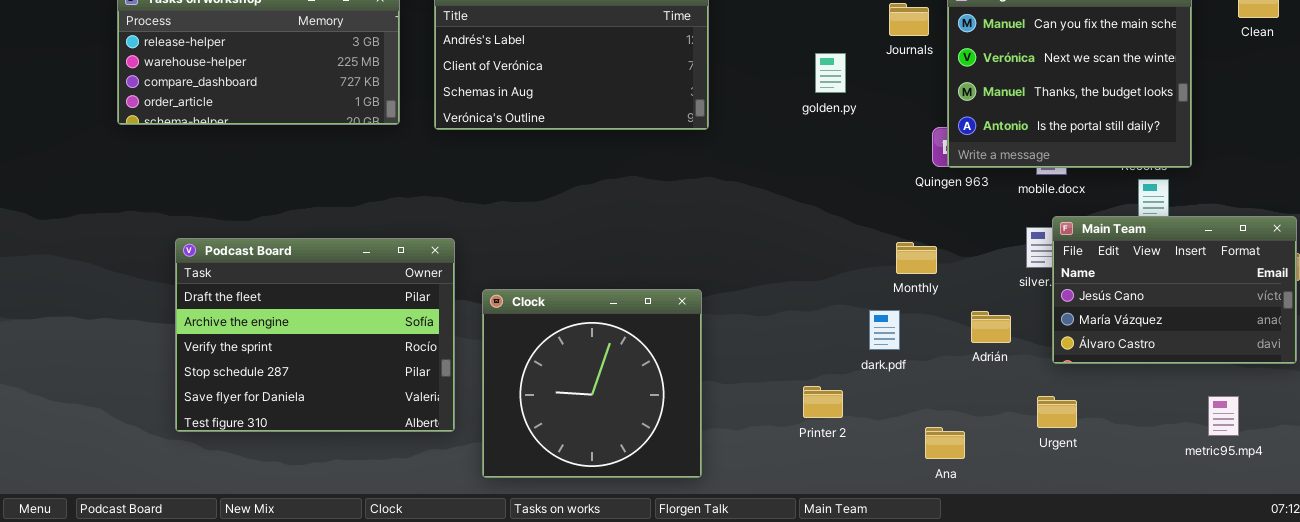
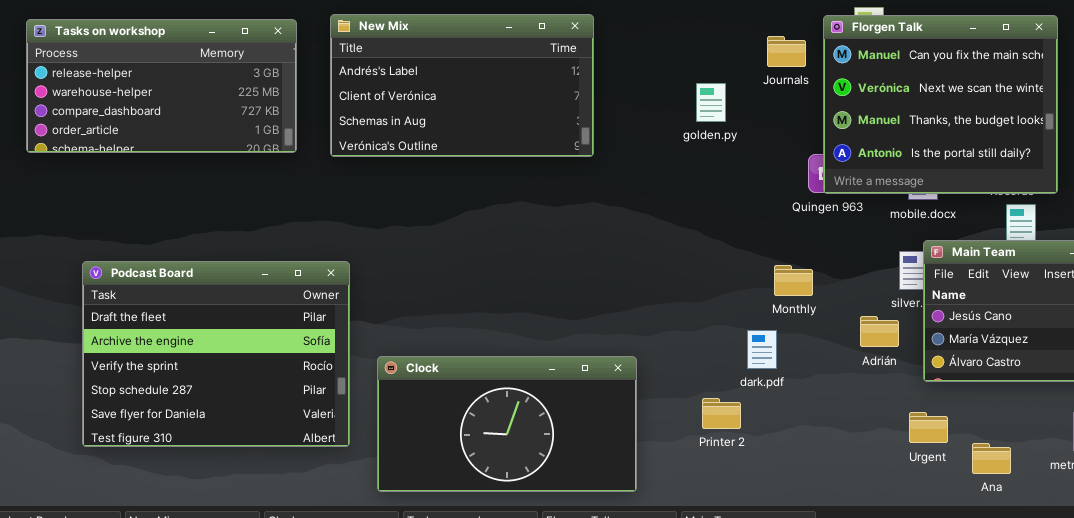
Clock: [482,289,702,478] -> [377,356,637,492], resized
Adrián: [971,311,1011,343] -> [860,316,899,347], moved
Printer 2: [803,386,843,418] -> [702,398,741,429], moved
Ana: [925,427,965,459] -> [972,443,1011,474], moved

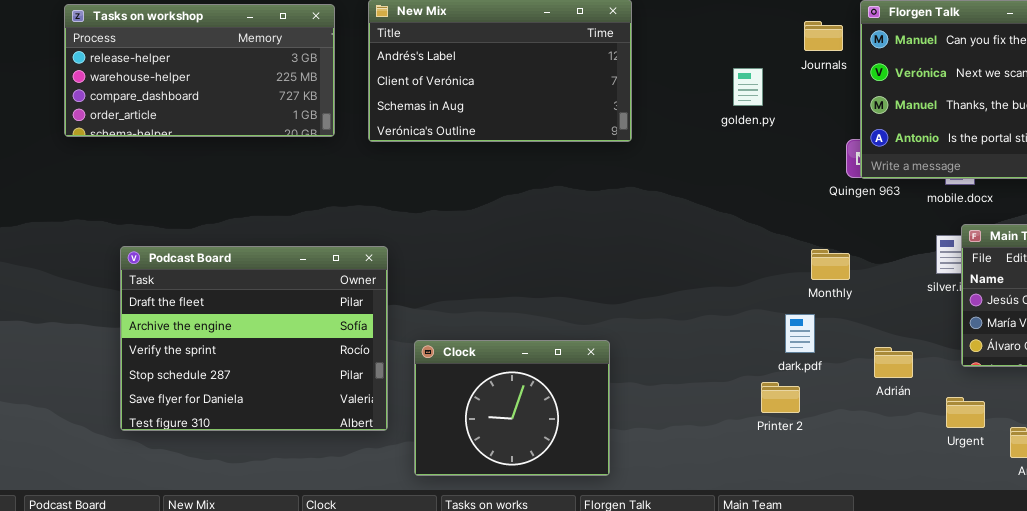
Adrián: [860,316,899,347] -> [874,347,913,378], moved
Clock: [377,356,637,492] -> [414,340,610,476], resized
Printer 2: [702,398,741,429] -> [761,382,800,413], moved

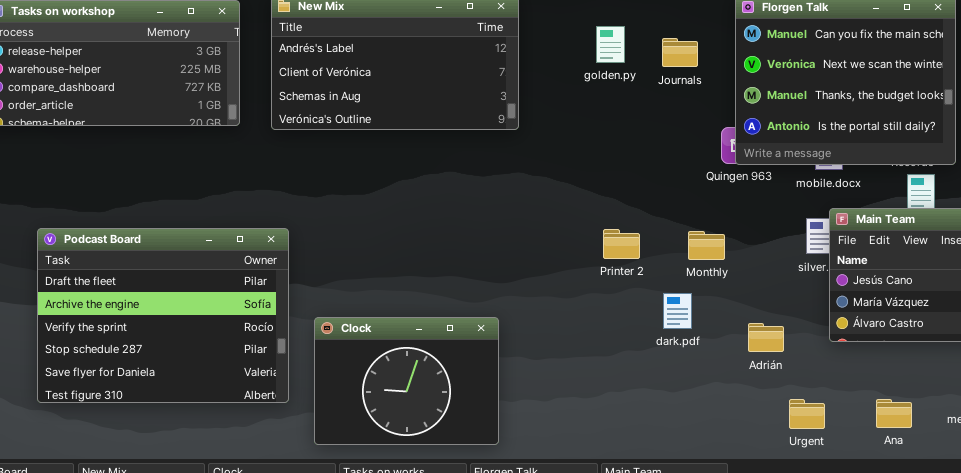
Journals: [804,21,843,51] -> [662,38,698,67], moved
golden.py: [733,68,763,106] -> [596,26,625,63], moved
Printer 2: [761,382,800,413] -> [603,229,640,259], moved
Urgent: [946,397,985,428] -> [789,399,825,429], moved

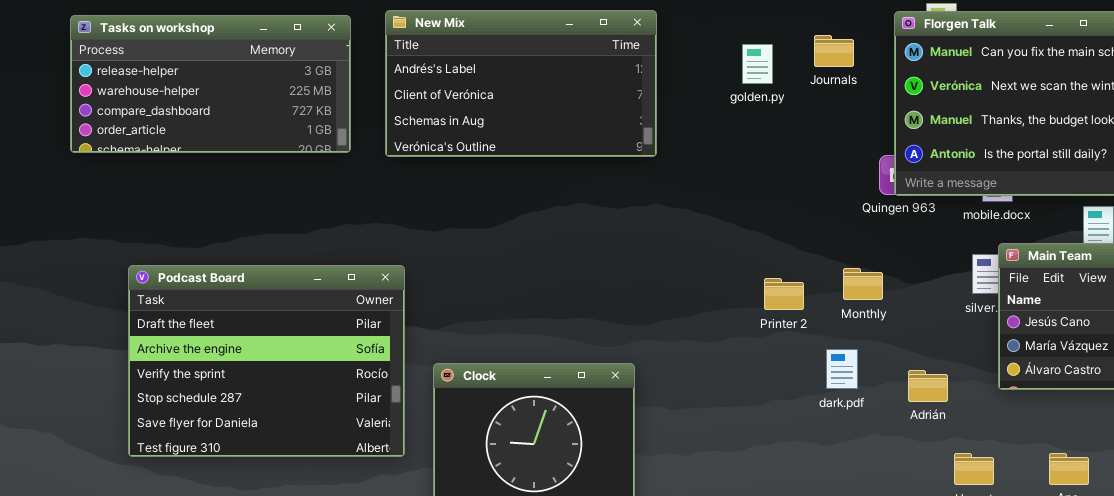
Journals: [662,38,698,67] -> [814,35,854,67], moved
Printer 2: [603,229,640,259] -> [764,278,804,310], moved
dark.pdf: [663,293,692,329] -> [826,349,858,389], moved

